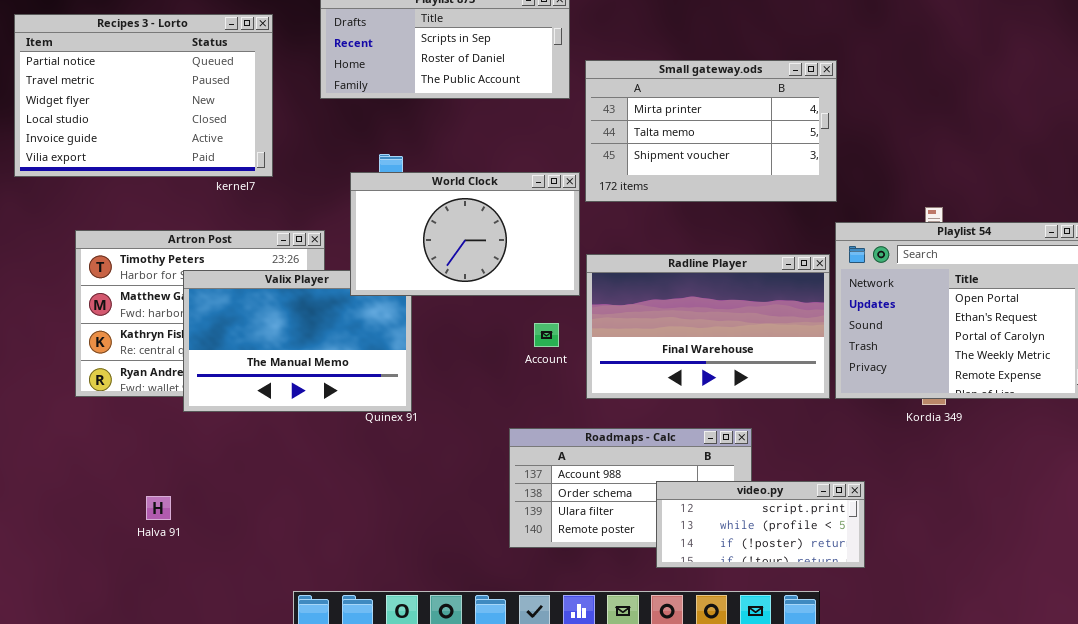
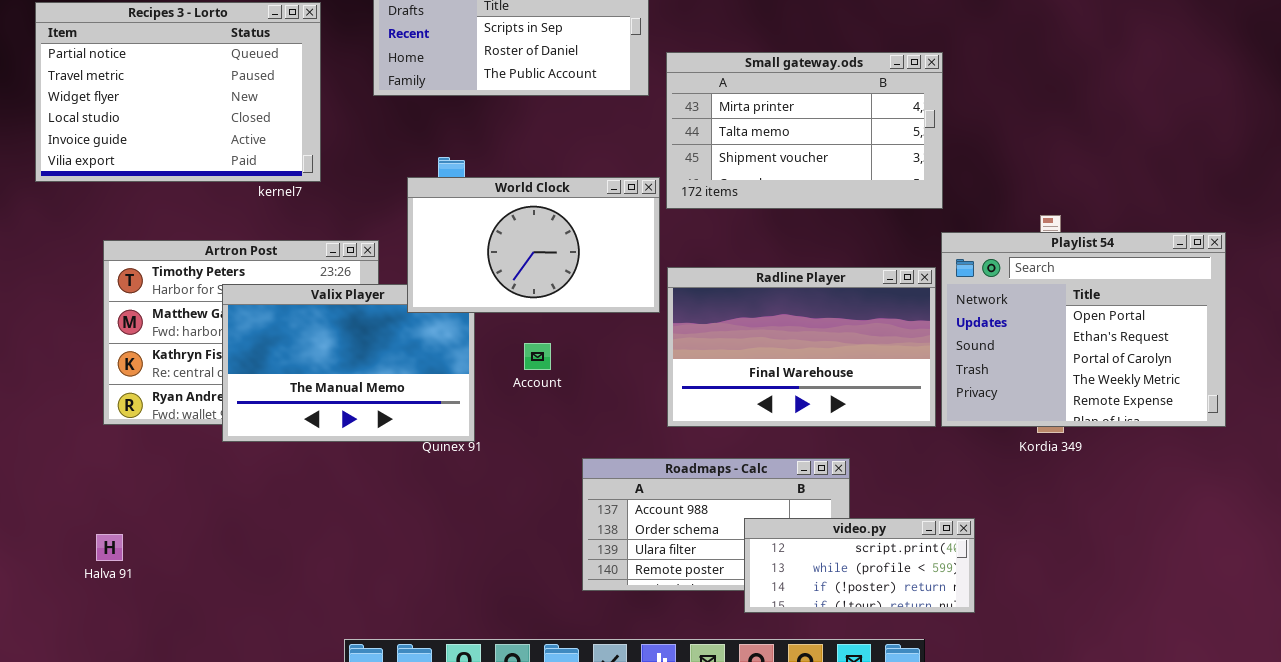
Account: [534,323,559,347] -> [524,343,551,370], moved
Halva 91: [146,496,171,520] -> [96,534,123,561], moved

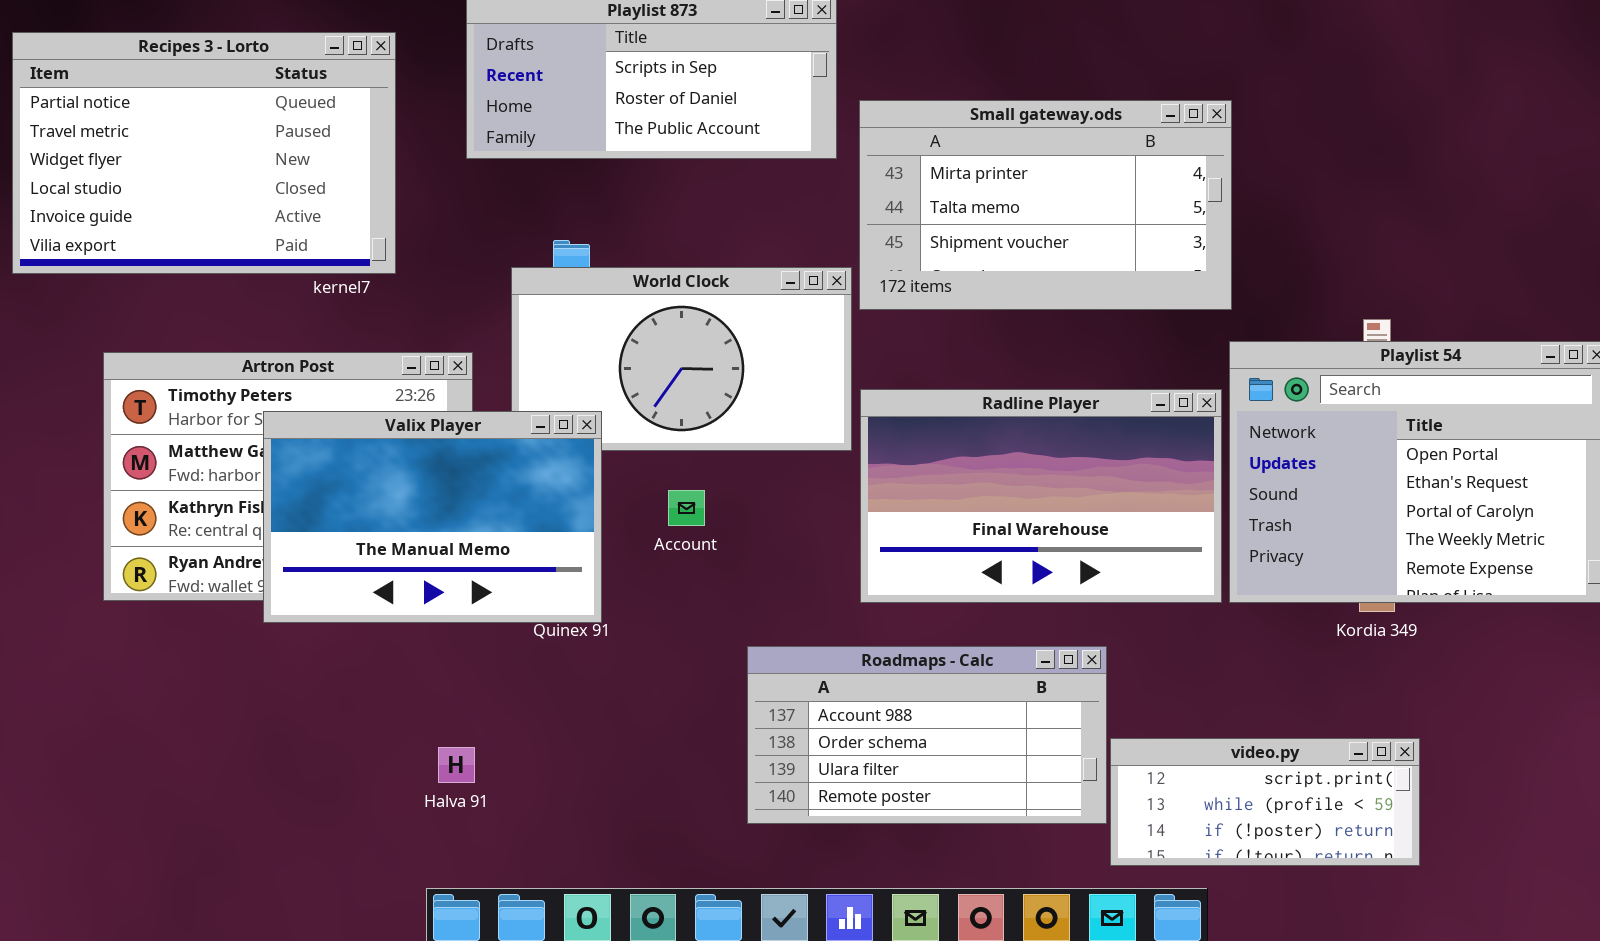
Valix Player: [222,284,475,442] -> [263,411,602,623], raised
video.py: [744,518,975,613] -> [1110,738,1420,866], moved
Halva 91: [96,534,123,561] -> [438,747,475,783], moved

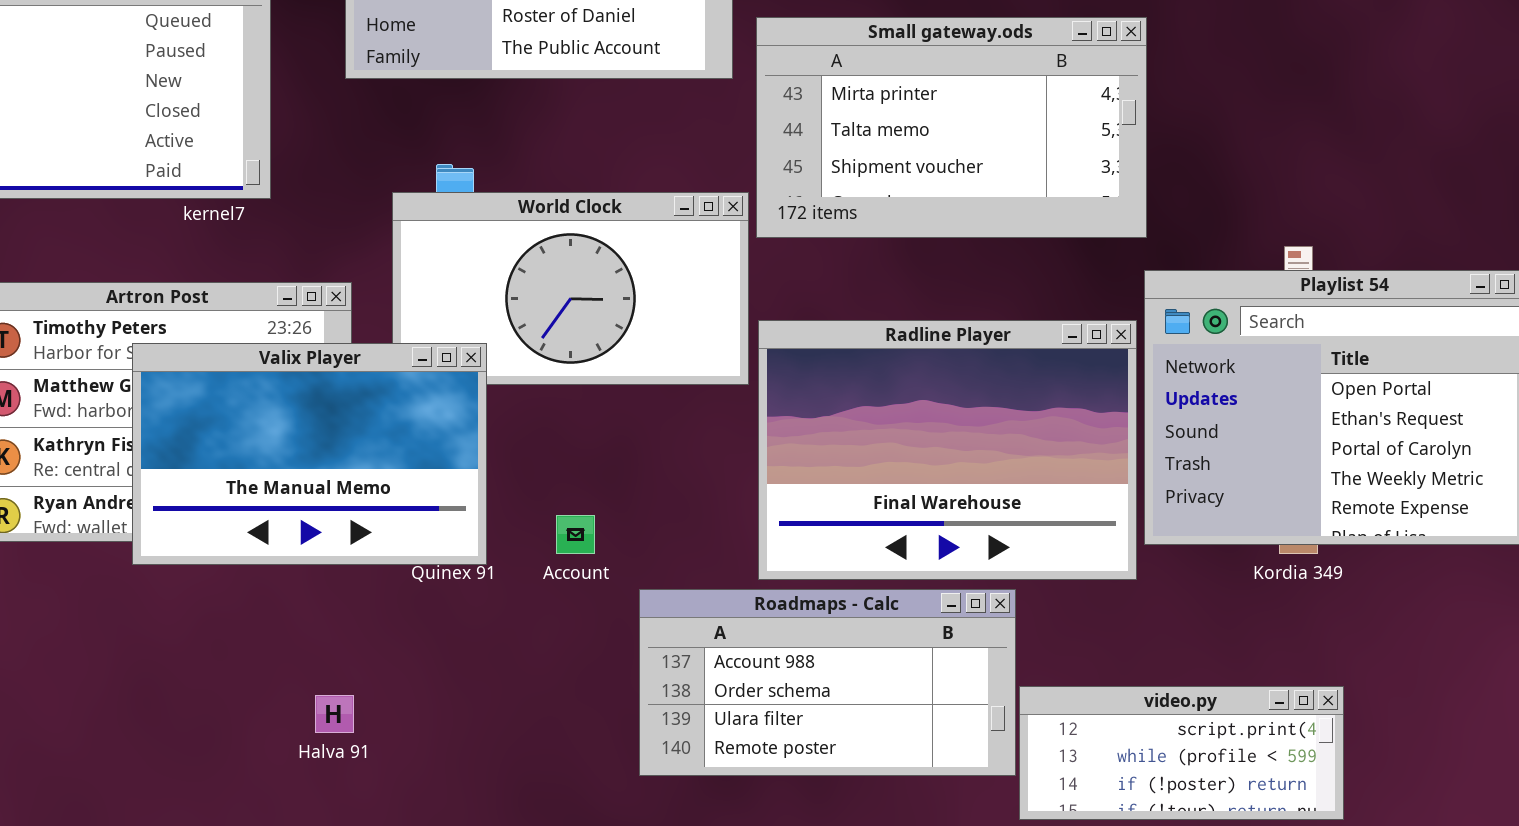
Radline Player: [860,389,1222,603] -> [758,320,1137,580], resized
Account: [668,490,705,526] -> [556,515,595,554], moved

